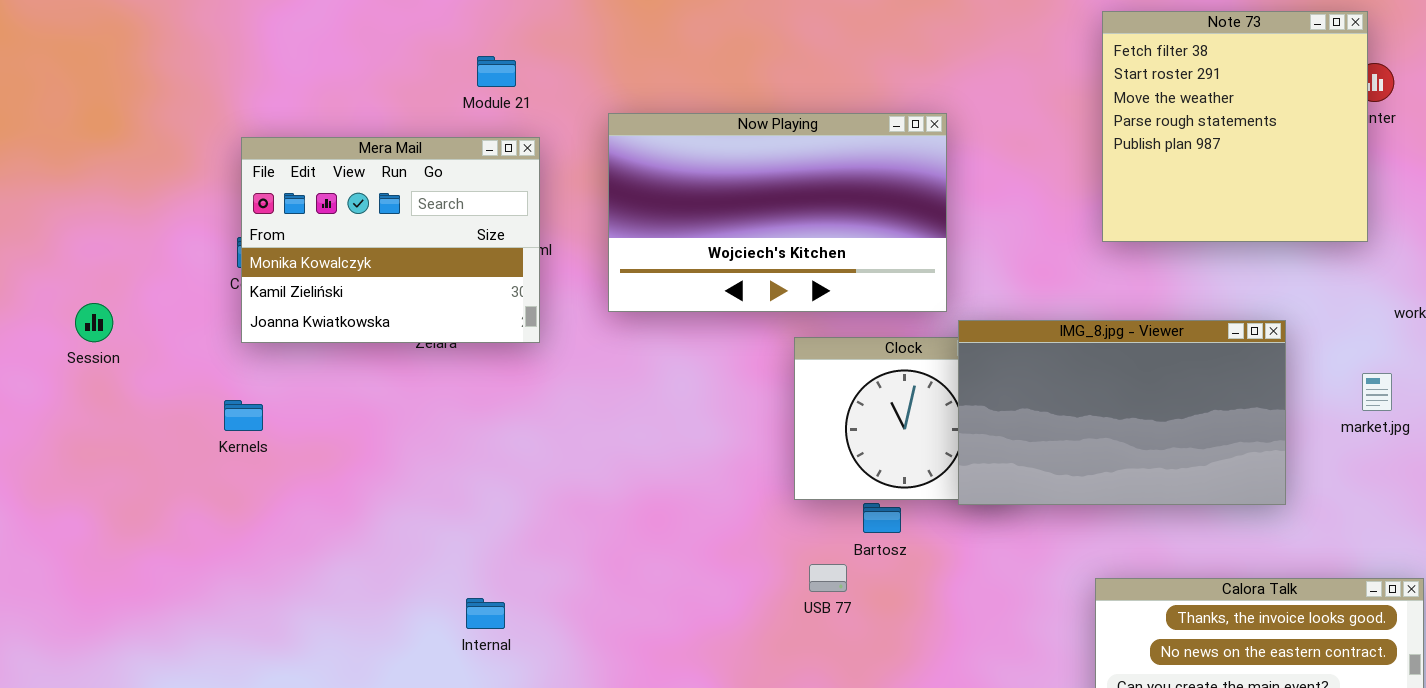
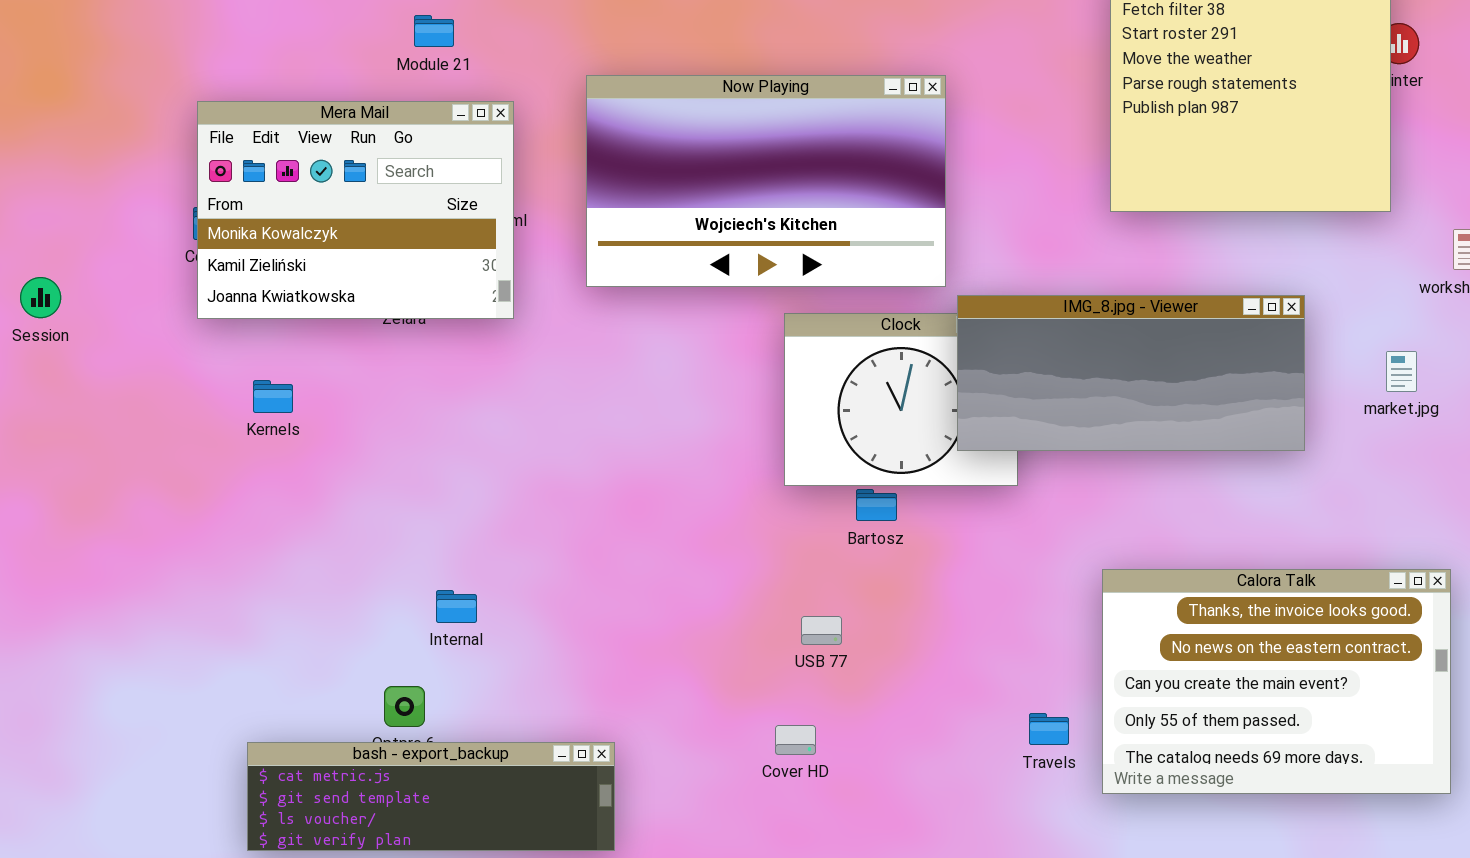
Module 21: [477,56,516,87] -> [414,15,454,47], moved
IMG_8.jpg - Viewer: [958,320,1286,505] -> [957,295,1305,451], resized
Kernels: [224,400,263,431] -> [253,380,293,413], moved
USB 77: [809,564,847,592] -> [801,616,842,645], moved

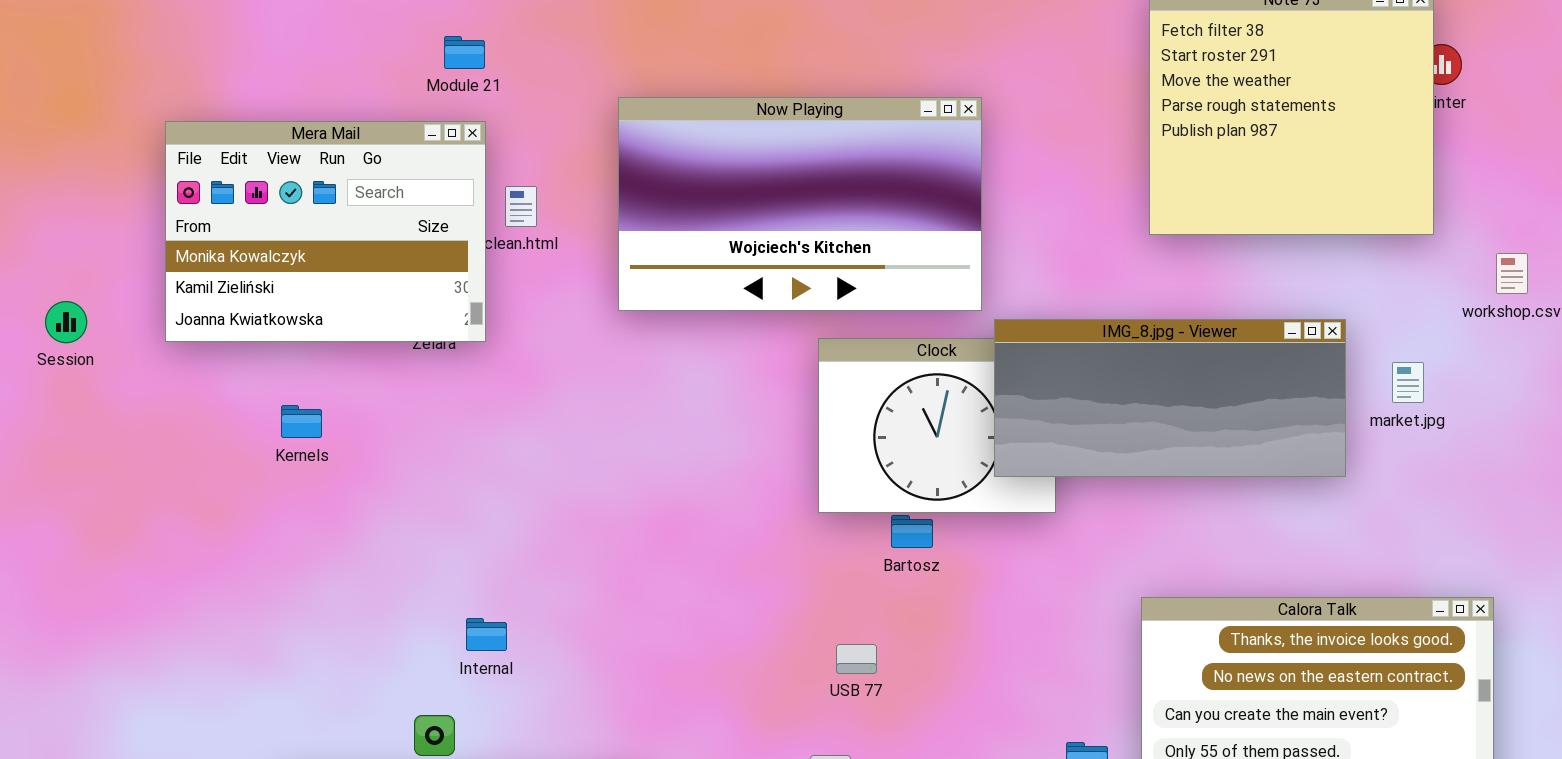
Mera Mail: [197,101,514,319] -> [165,121,486,342], moved
market.jpg: [1386,351,1417,392] -> [1392,362,1424,403], moved

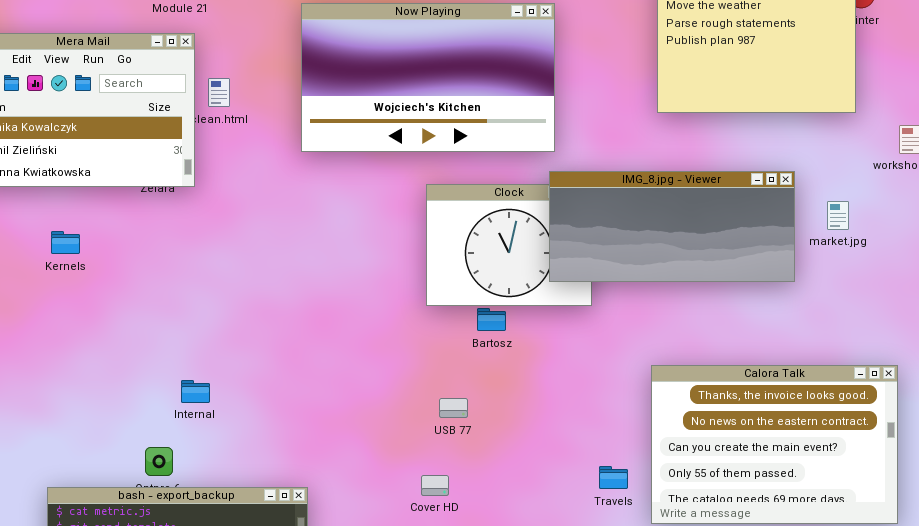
Now Playing: [618,97,982,311] -> [301,3,555,152], moved

